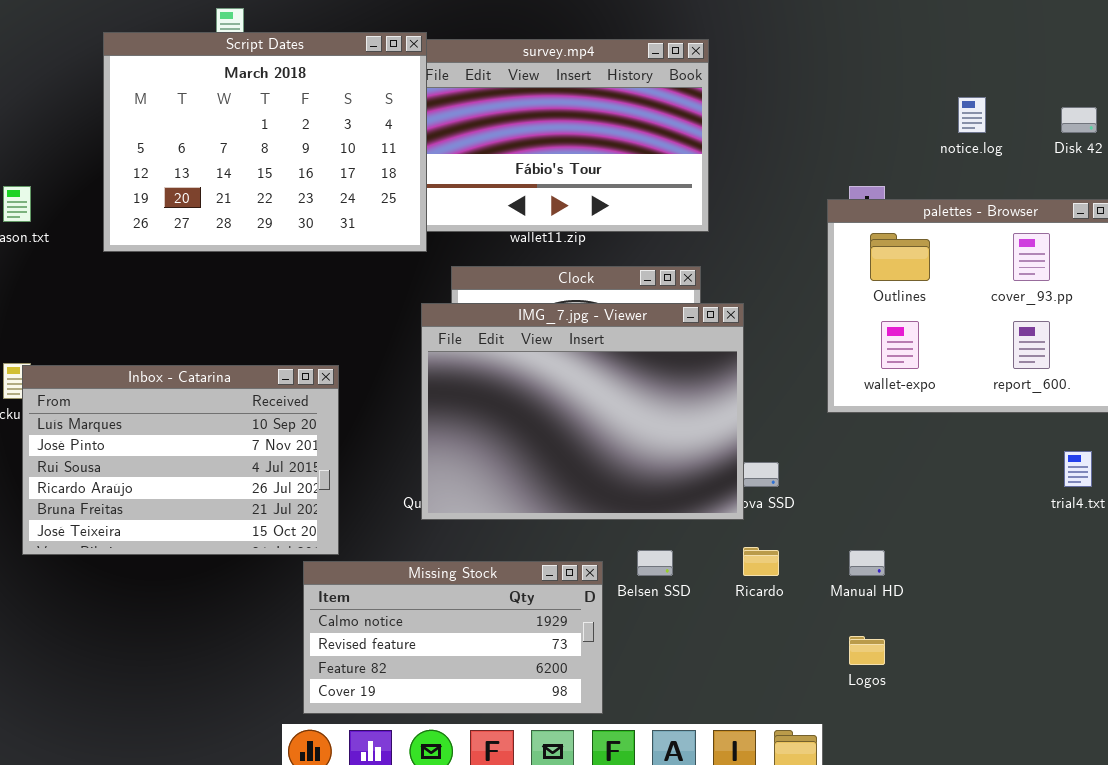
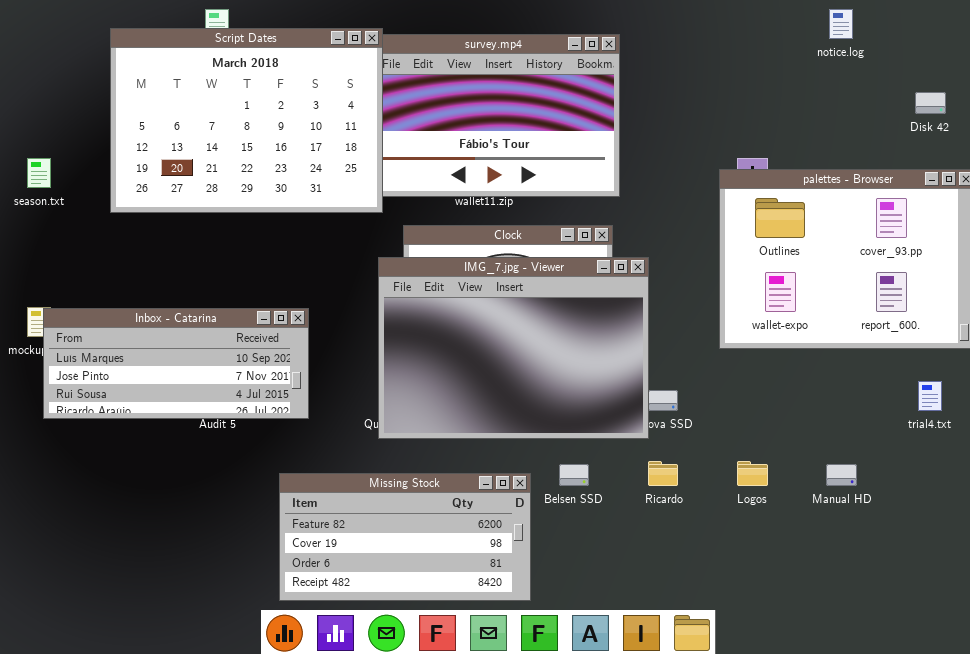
notice.log: [958,97,986,133] -> [829,9,853,39], moved
Inbox - Catarina: [22,365,339,555] -> [43,308,309,419], resized
Manual HD: [849,550,885,576] -> [826,464,857,486], moved
Missing Stock: [303,561,603,714] -> [279,473,531,601], scrolled down 2 rows
Logos: [849,636,885,665] -> [737,461,768,486], moved

